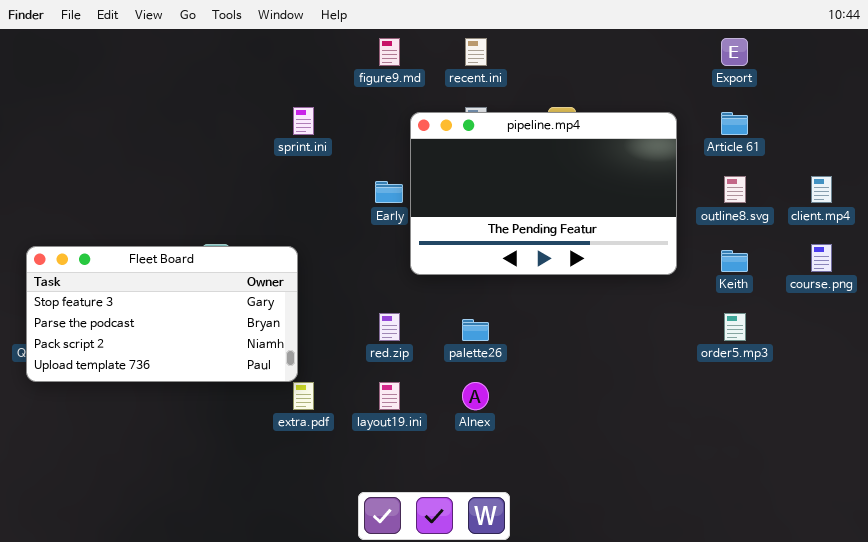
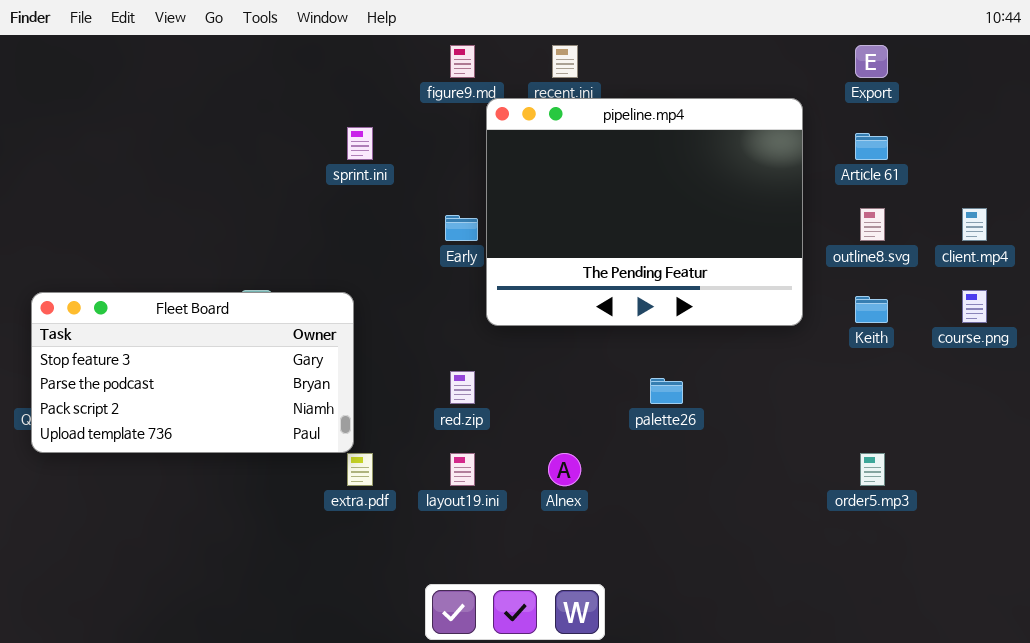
pipeline.mp4: [410,112,677,275] -> [486,98,803,326], resized
order5.mp3: [724,313,746,341] -> [860,453,885,486], moved
palette26: [462,319,489,341] -> [650,378,683,404], moved

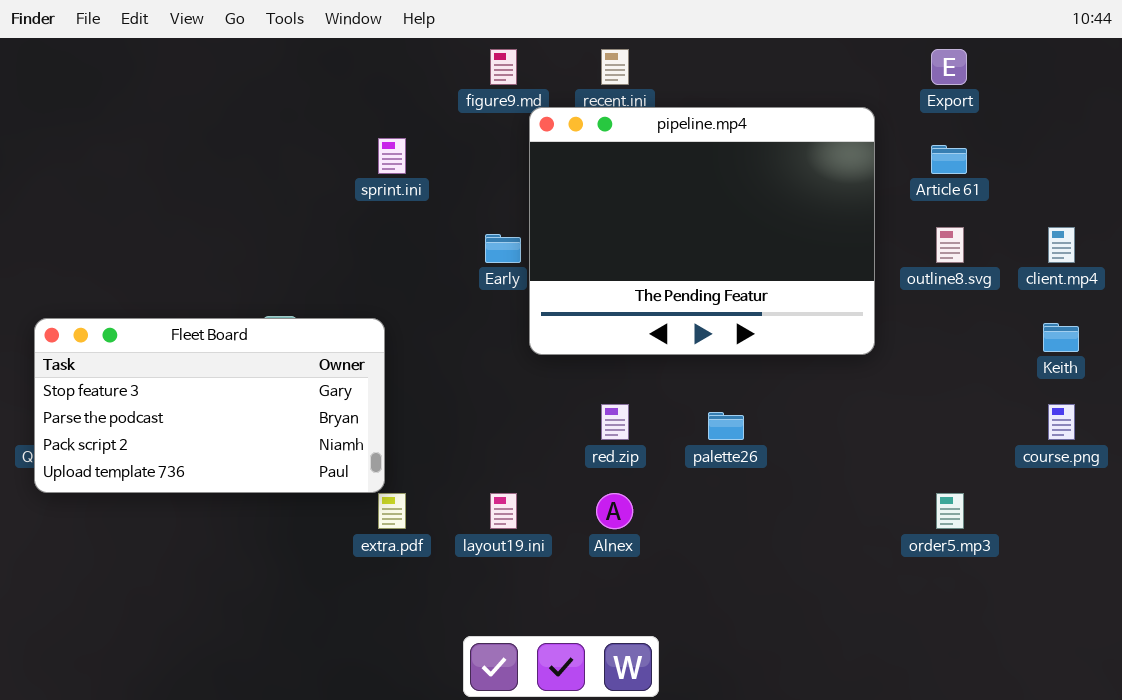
course.png: [962,290,987,323] -> [1048,404,1075,440], moved
Keith: [855,296,888,323] -> [1043,323,1079,352], moved
red.zip: [450,371,475,404] -> [601,404,629,440], moved

